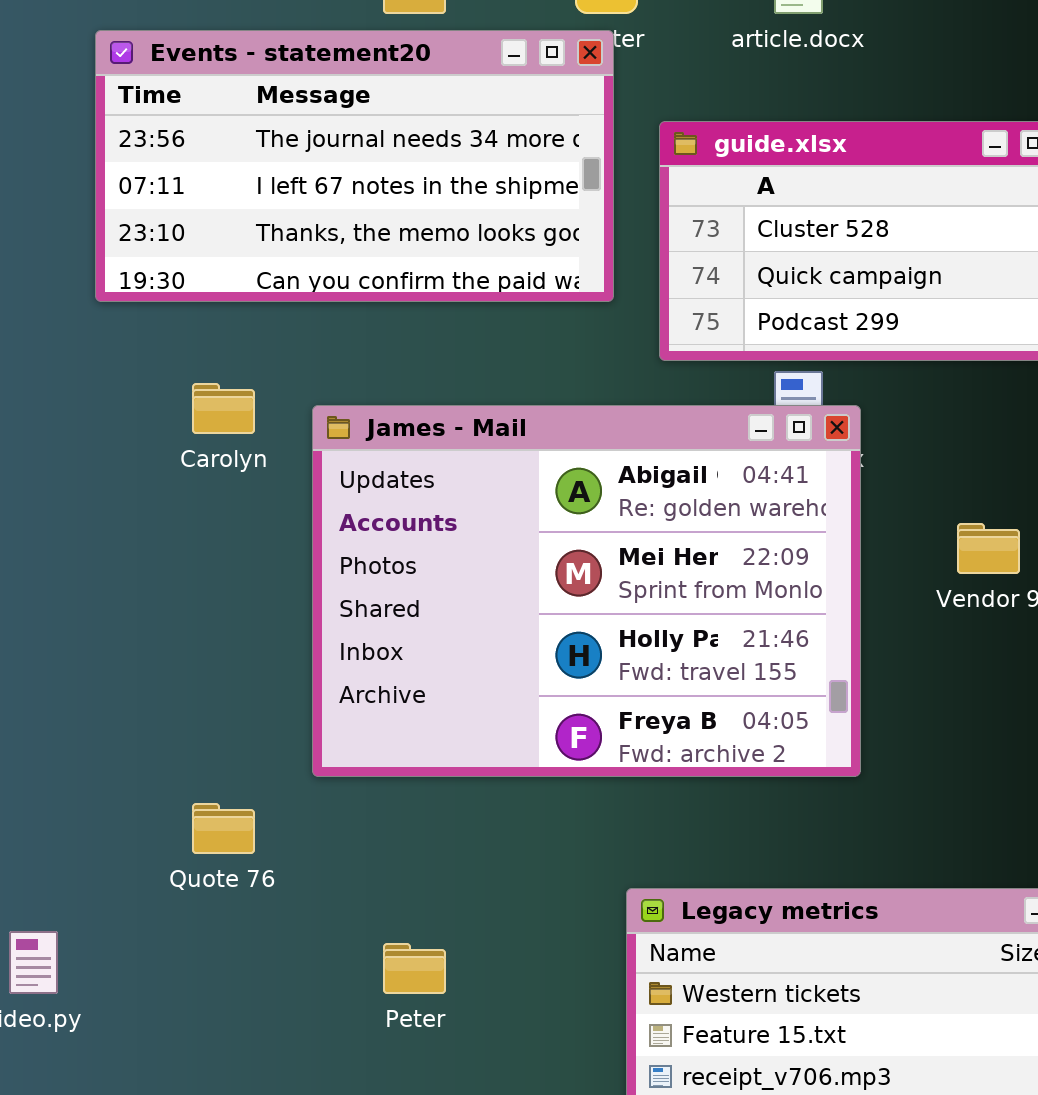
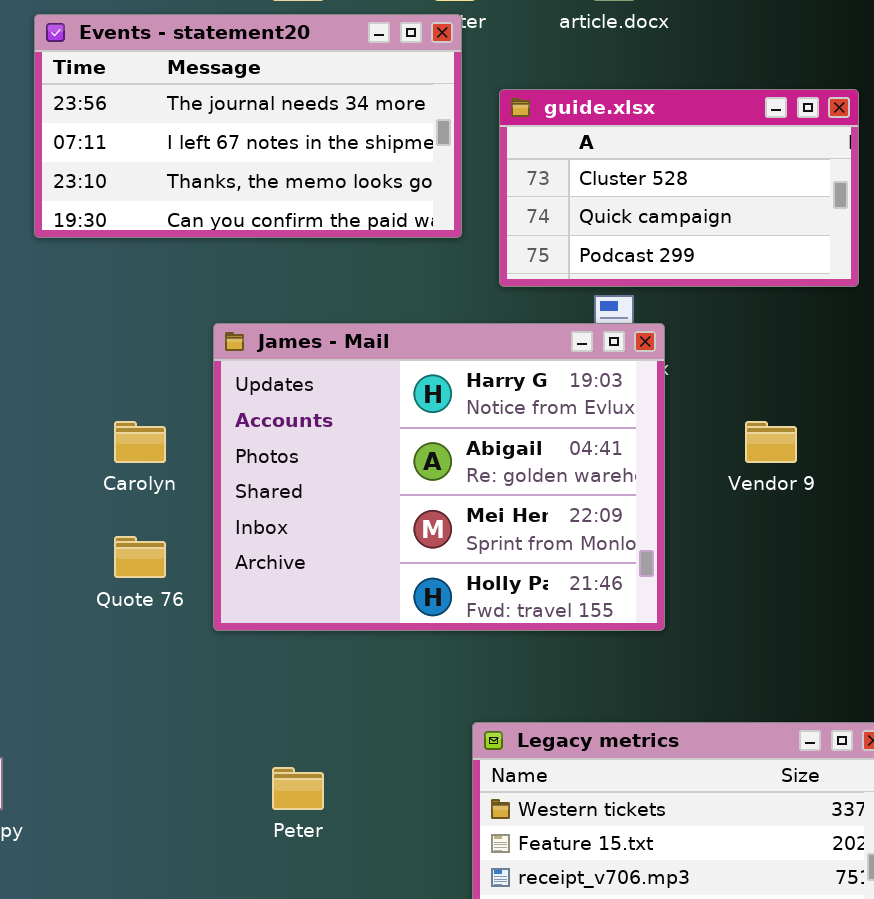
Carolyn: [192,383,255,434] -> [114,421,166,463], moved
James - Mail: [312,405,861,777] -> [213,323,665,631], scrolled up 1 row
Quote 76: [192,803,255,854] -> [114,536,166,578], moved

